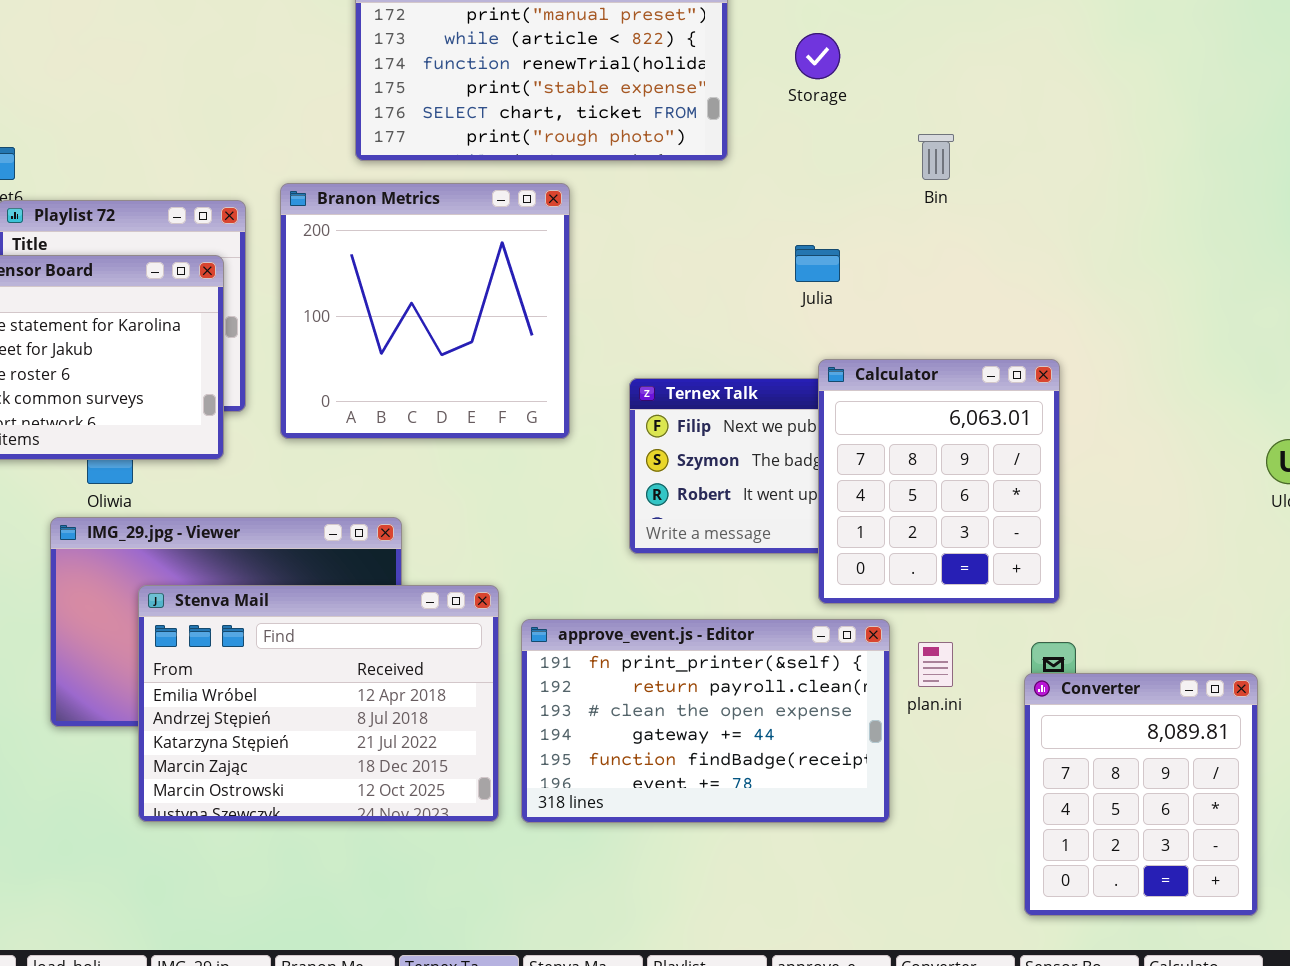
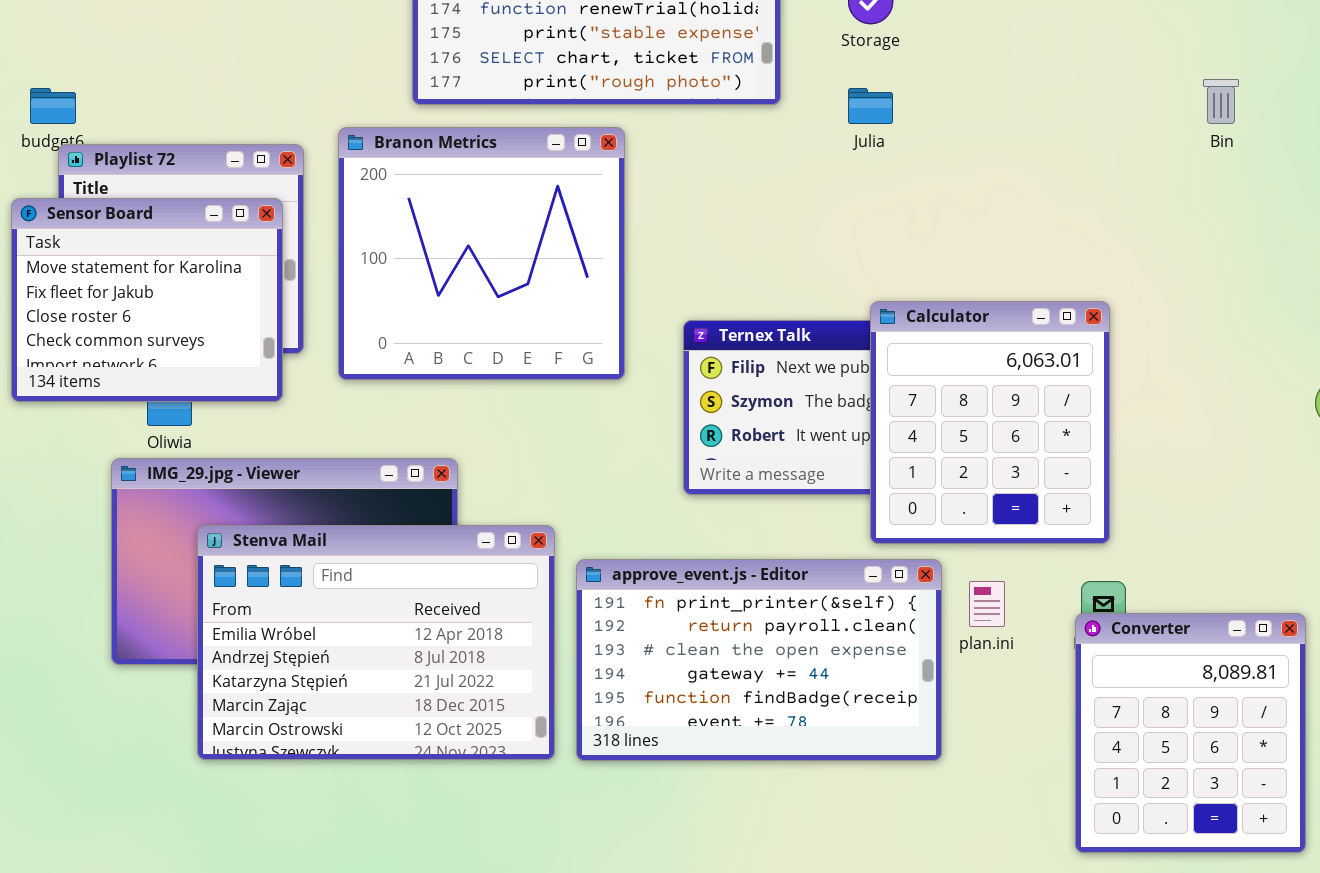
Bin: [918,134,954,180] -> [1203,79,1239,124], moved
Julia: [795,245,840,282] -> [848,88,893,124], moved

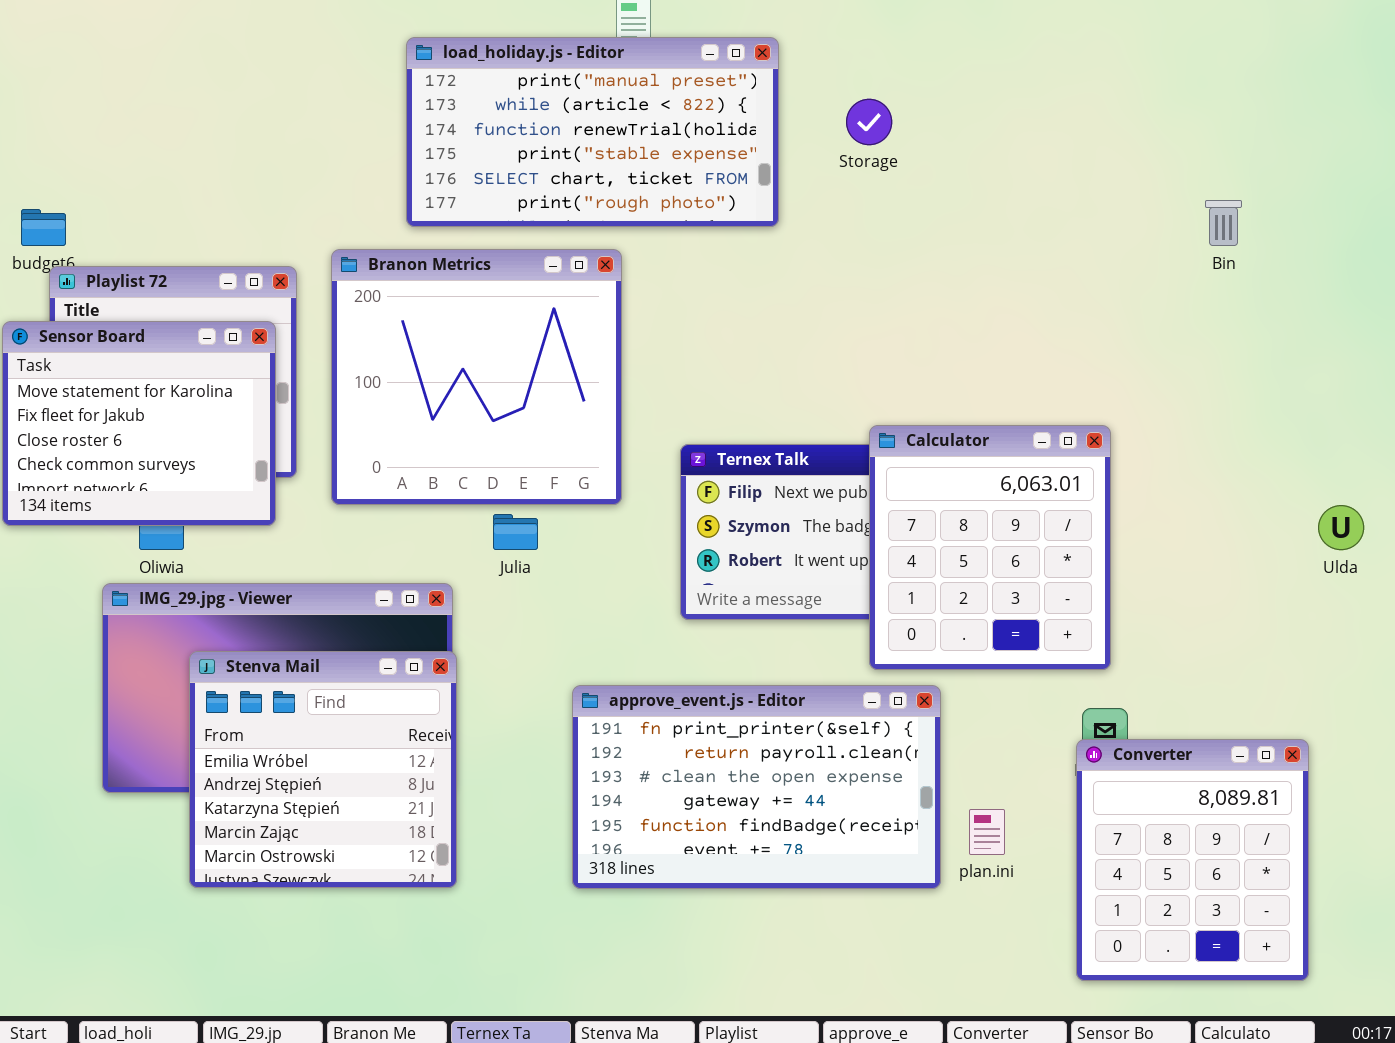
Julia: [848,88,893,124] -> [493,514,538,550], moved
Stenva Mail: [197,525,555,760] -> [189,651,457,888], resized
plan.ini: [969,581,1005,627] -> [969,809,1005,855], moved

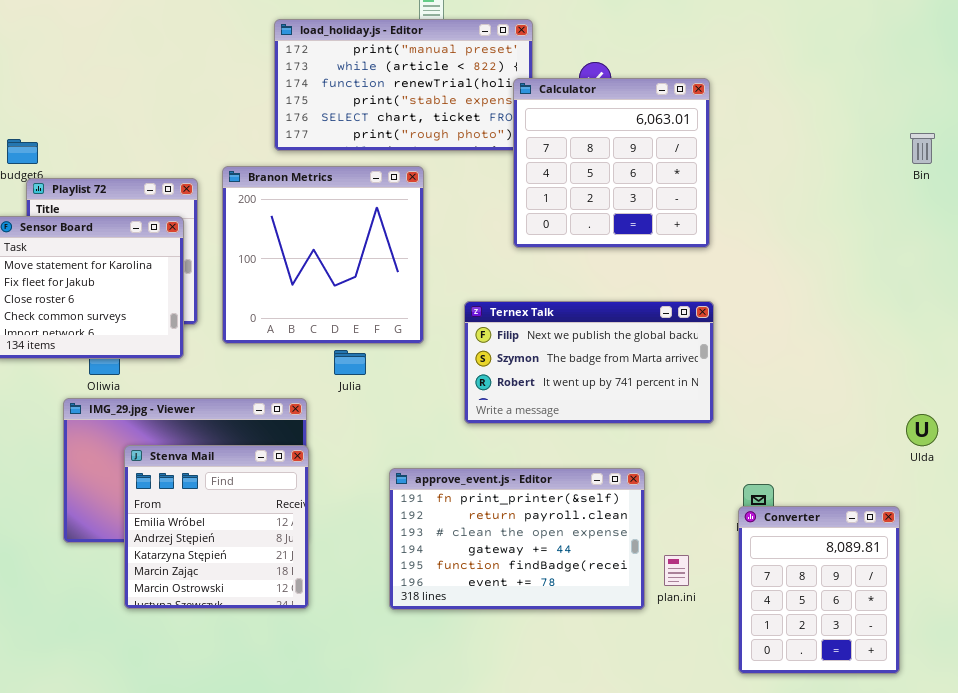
Bin: [1205,200,1242,246] -> [910,133,935,164], moved
Calculator: [869,425,1111,670] -> [513,78,710,248], moved, resized
Ulda: [1318,505,1364,550] -> [906,414,938,446], moved

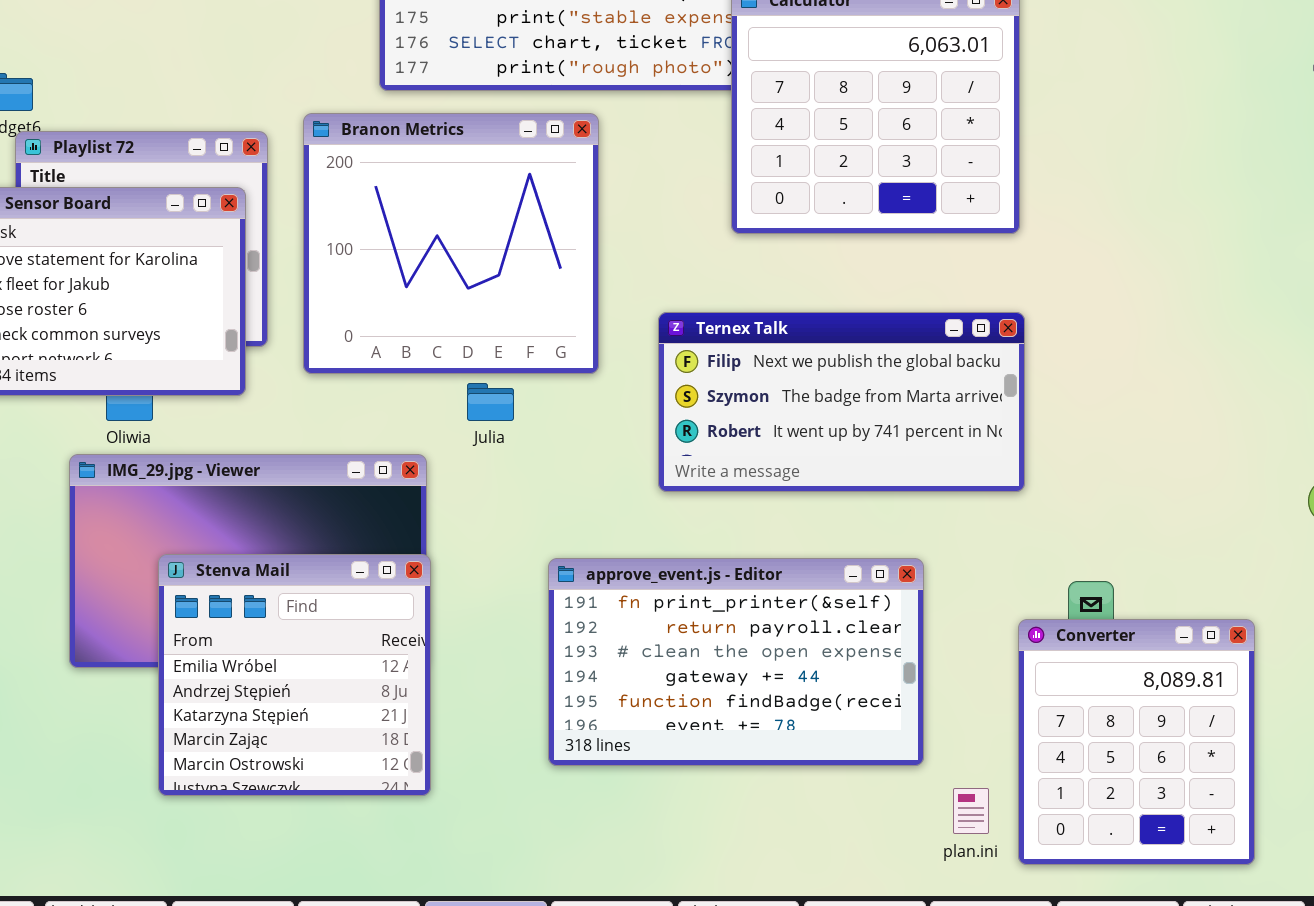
Stenva Mail: [124,445,309,609] -> [158,554,431,796], moved
Converter: [738,506,900,674] -> [1018,619,1255,865], moved
plan.ini: [664,555,689,586] -> [953,788,989,834], moved

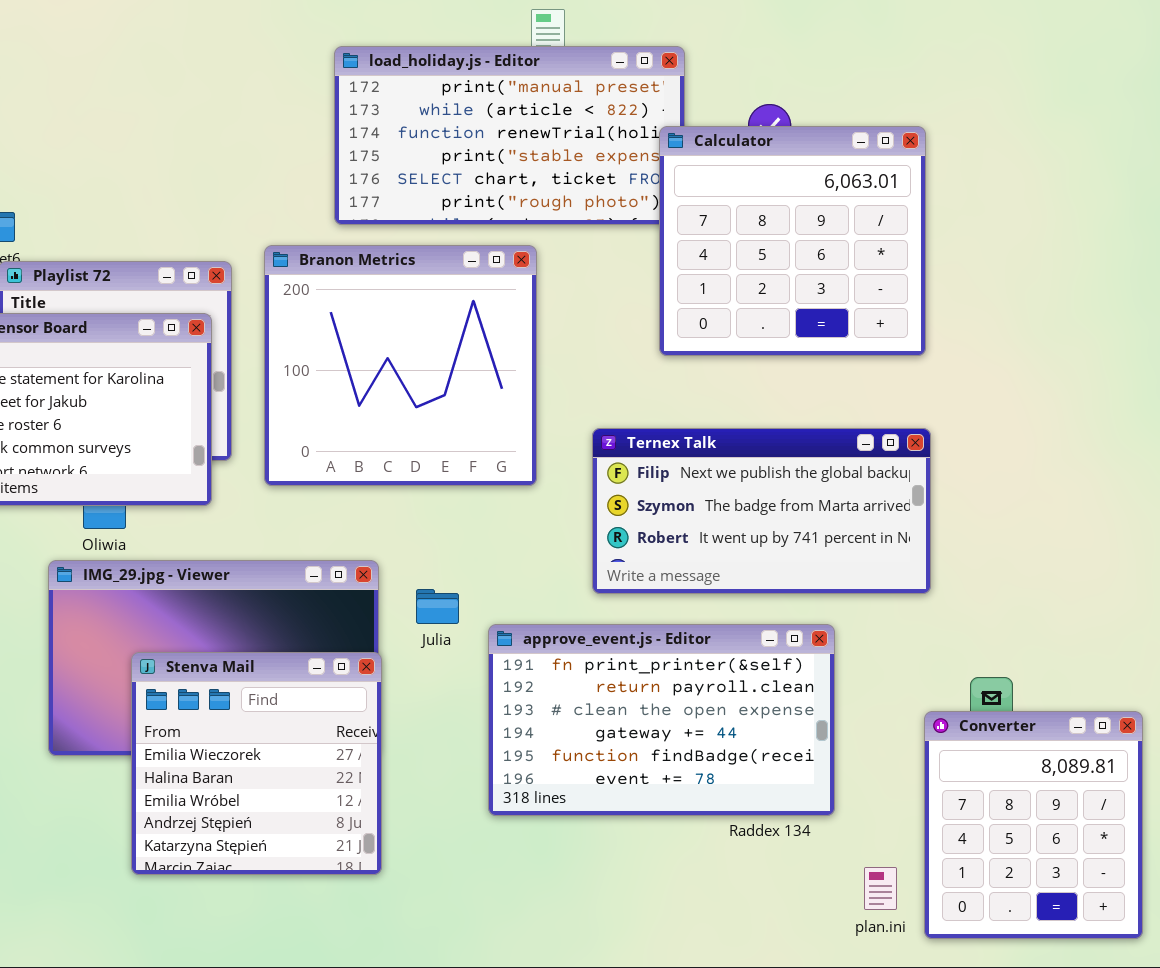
Julia: [467,383,514,421] -> [416,589,459,624], moved
Stenva Mail: [158,554,431,796] -> [131,652,382,875], scrolled up 2 rows
approve_event.js - Editor: [548,558,924,766] -> [488,624,835,816], moved

